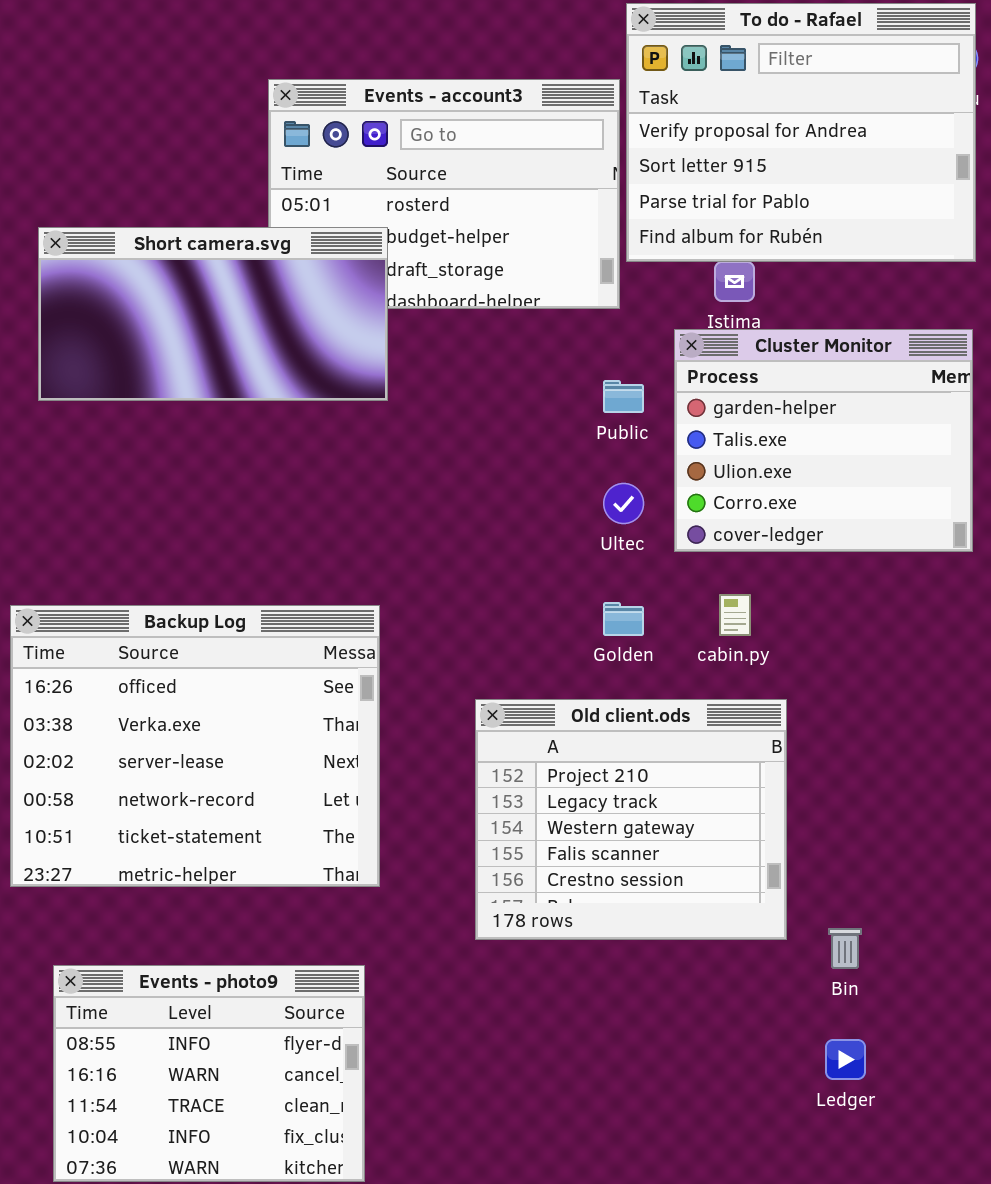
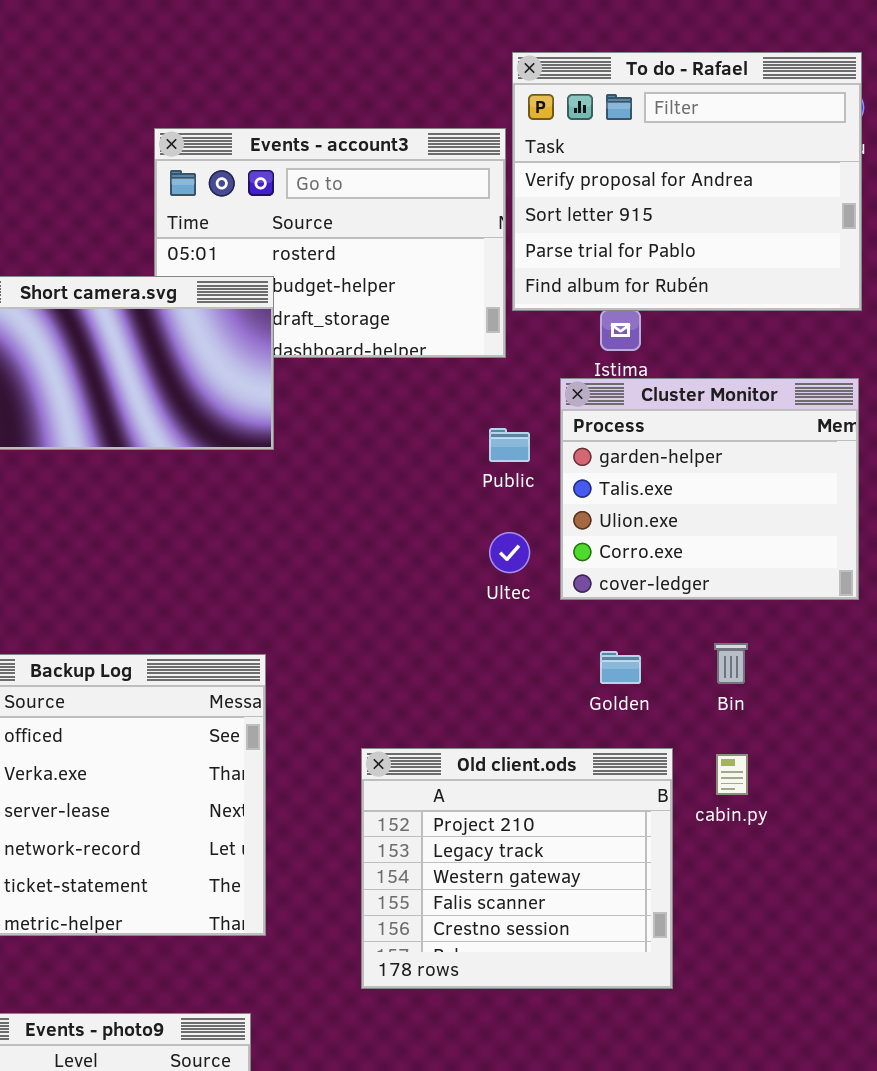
cabin.py: [719,594,751,636] -> [716,754,748,795], moved
Golden: [603,602,644,636] -> [600,651,641,684], moved
Bin: [828,928,862,969] -> [714,643,748,684], moved

